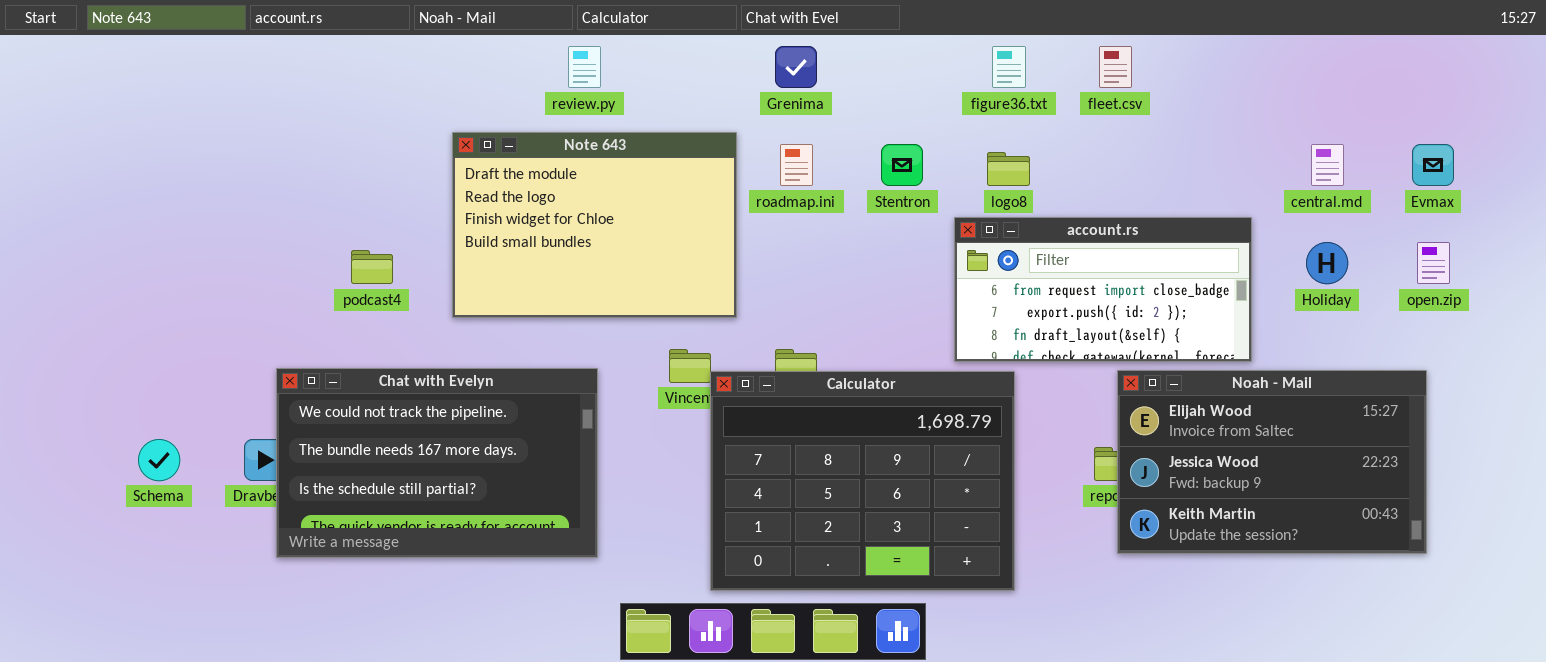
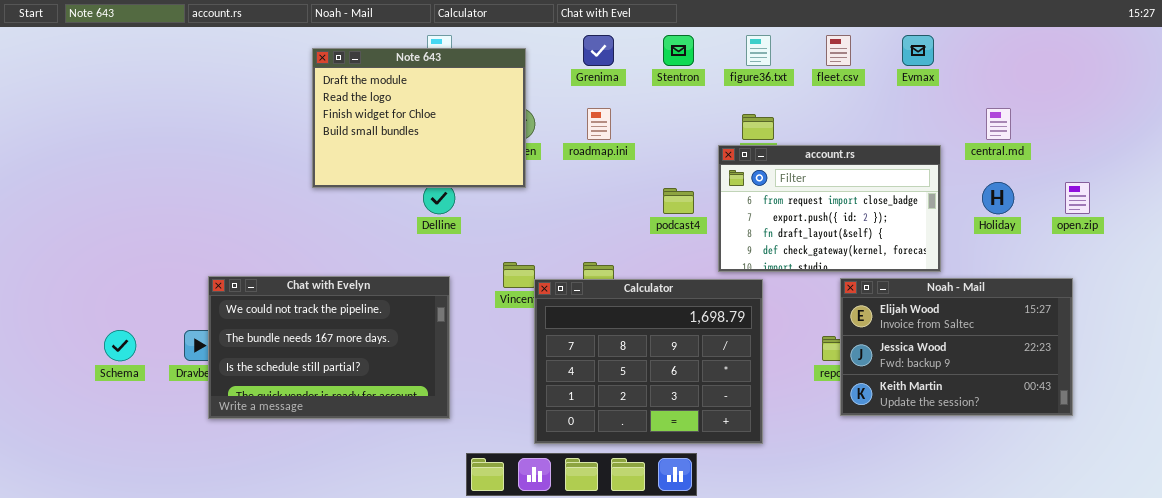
Note 643: [452,132,737,318] -> [312,48,526,188], moved
Stentron: [881,144,923,186] -> [663,35,694,66], moved
Evmax: [1412,144,1454,186] -> [902,35,934,66], moved
account.rs: [954,217,1252,362] -> [718,145,941,272], resized
podcast4: [351,250,393,284] -> [663,188,694,214], moved

